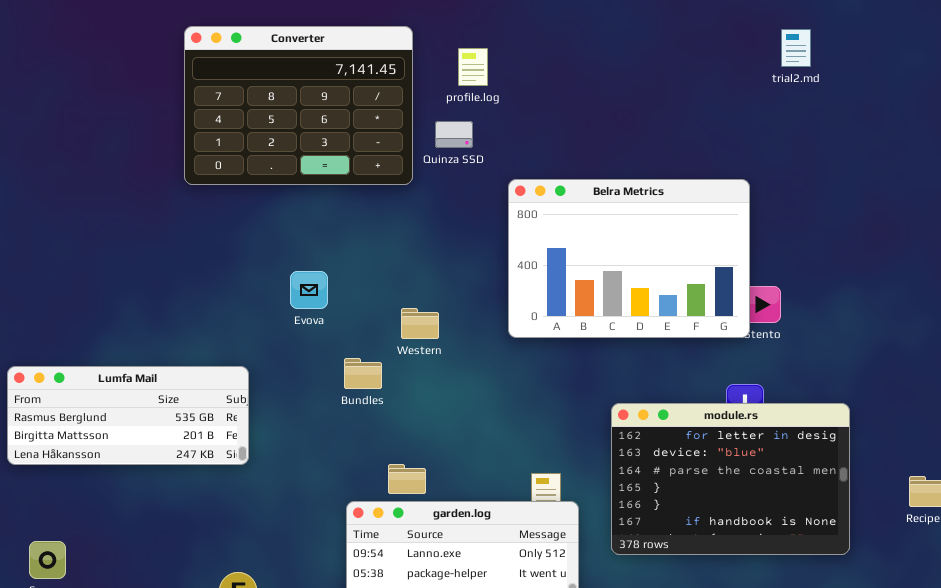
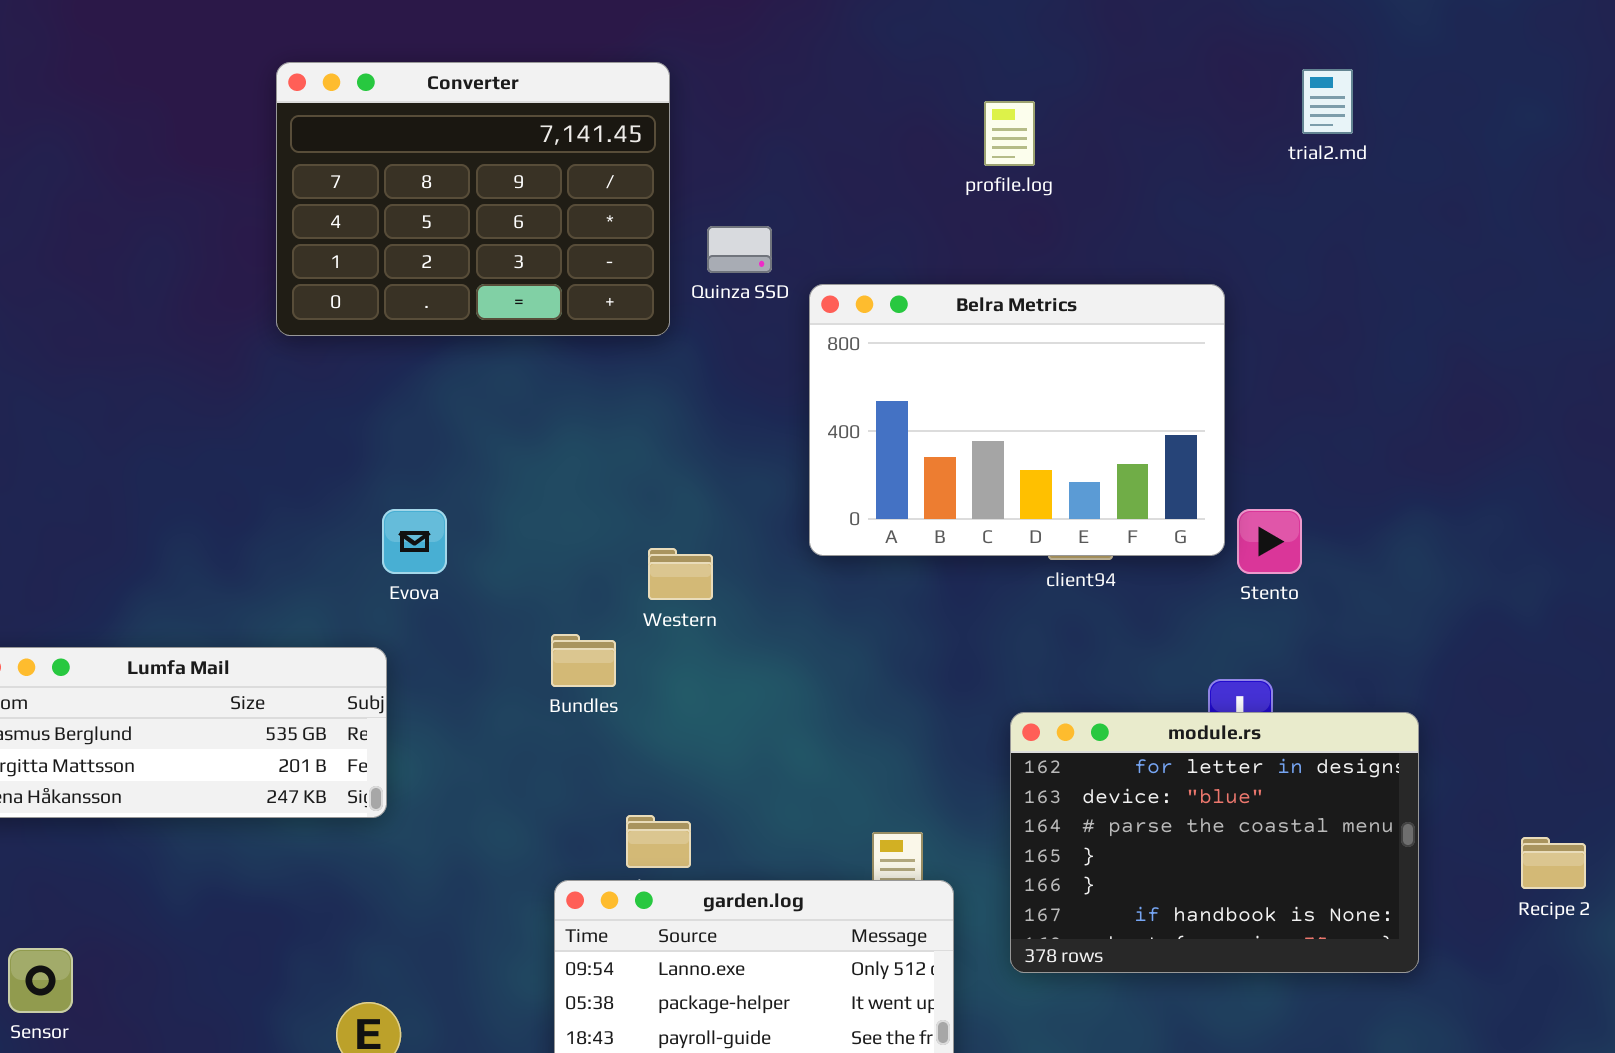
profile.log: [458,48,488,86] -> [984,101,1035,166], moved
Belra Metrics: [508,179,750,338] -> [809,284,1225,556], moved
Evova: [290,271,328,309] -> [382,509,447,574], moved

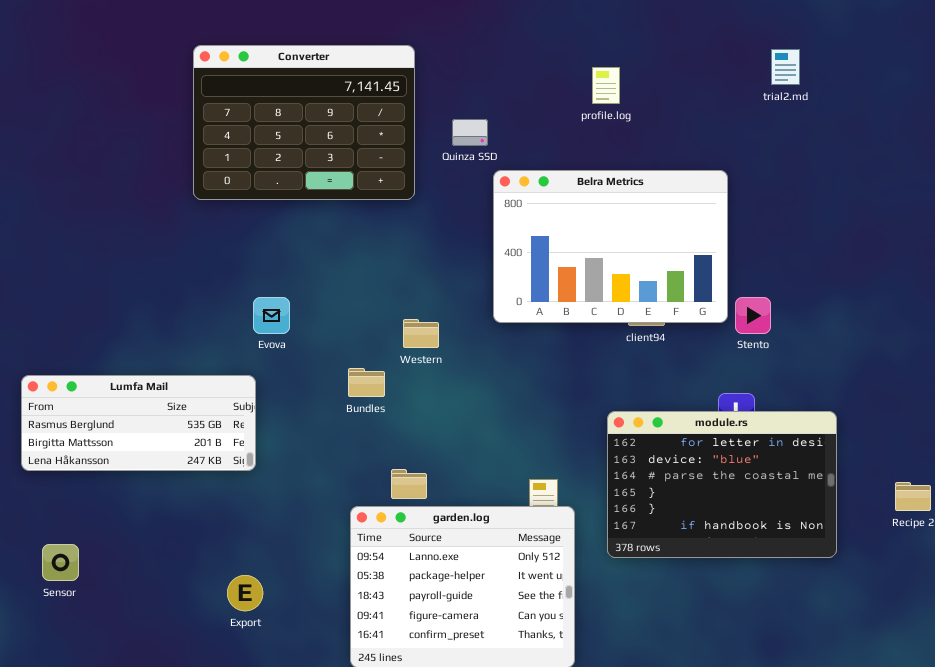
Quinza SSD: [707,226,772,273] -> [452,119,488,146], moved

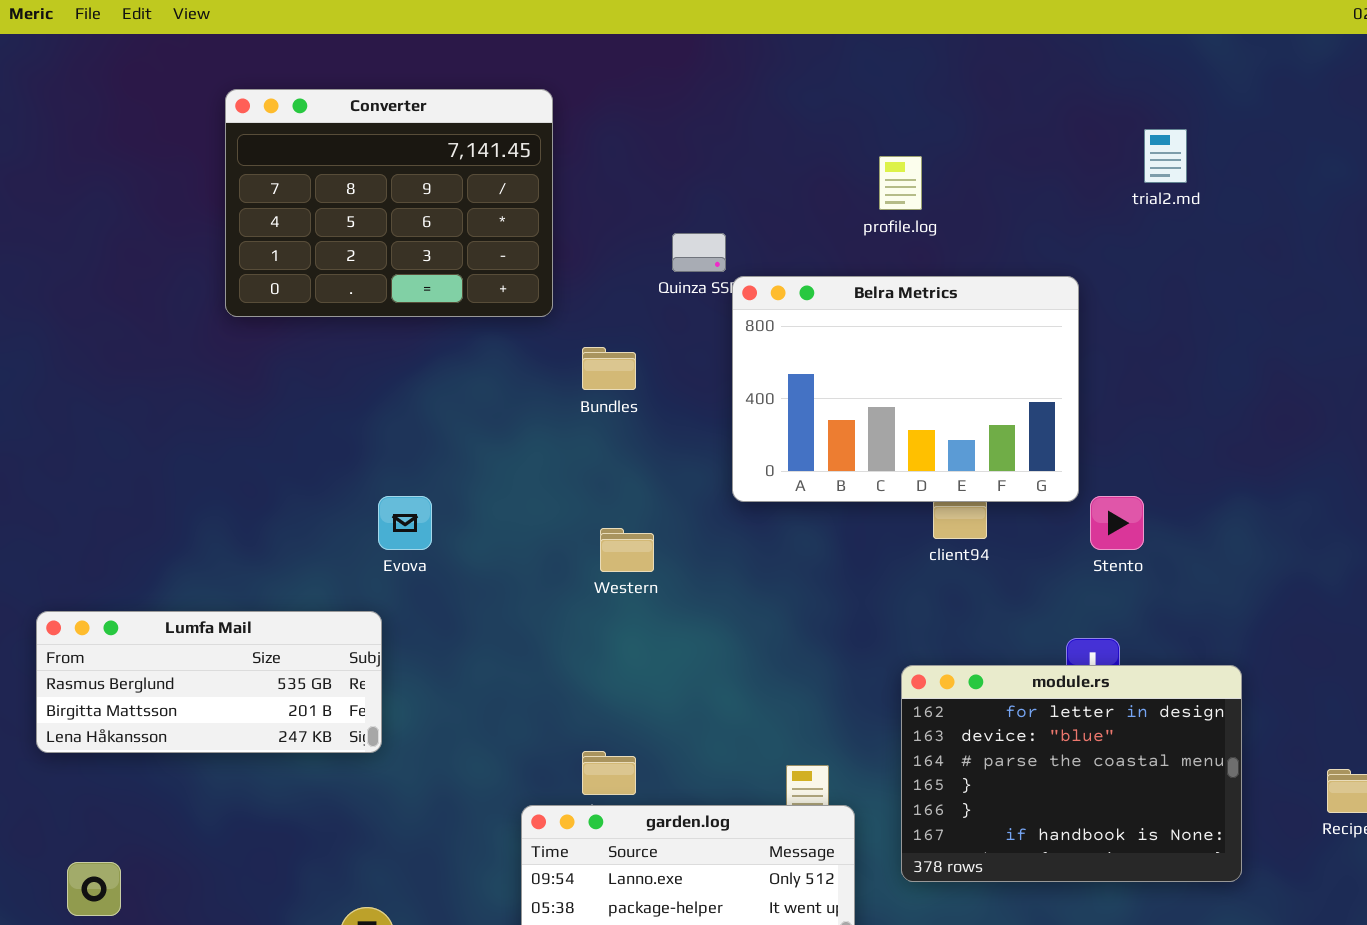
Converter: [193,45,415,200] -> [225,89,553,317], moved
Belra Metrics: [493,170,728,323] -> [732,276,1079,502], moved
Bundles: [348,368,385,397] -> [582,347,636,390], moved

